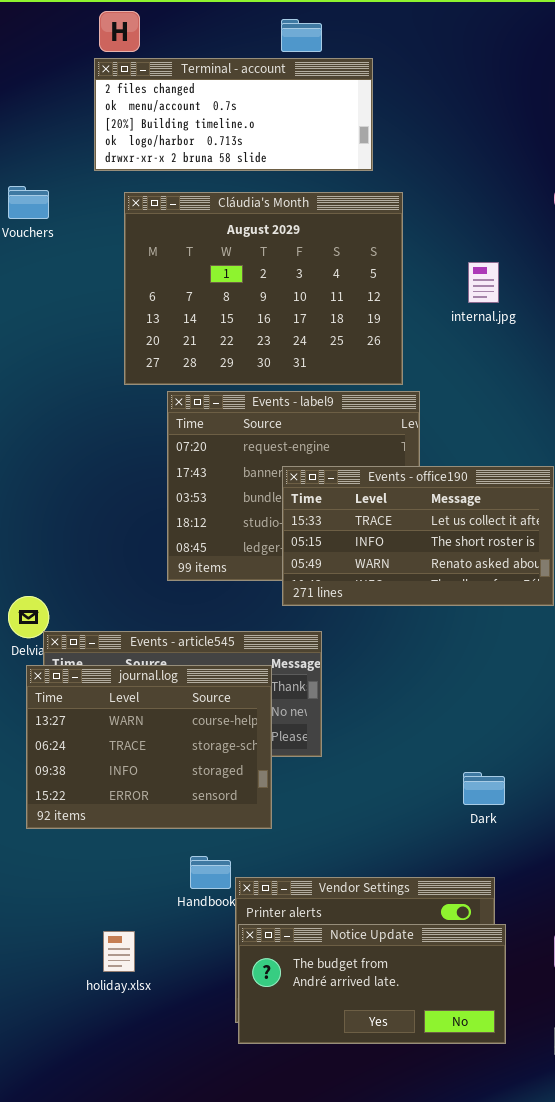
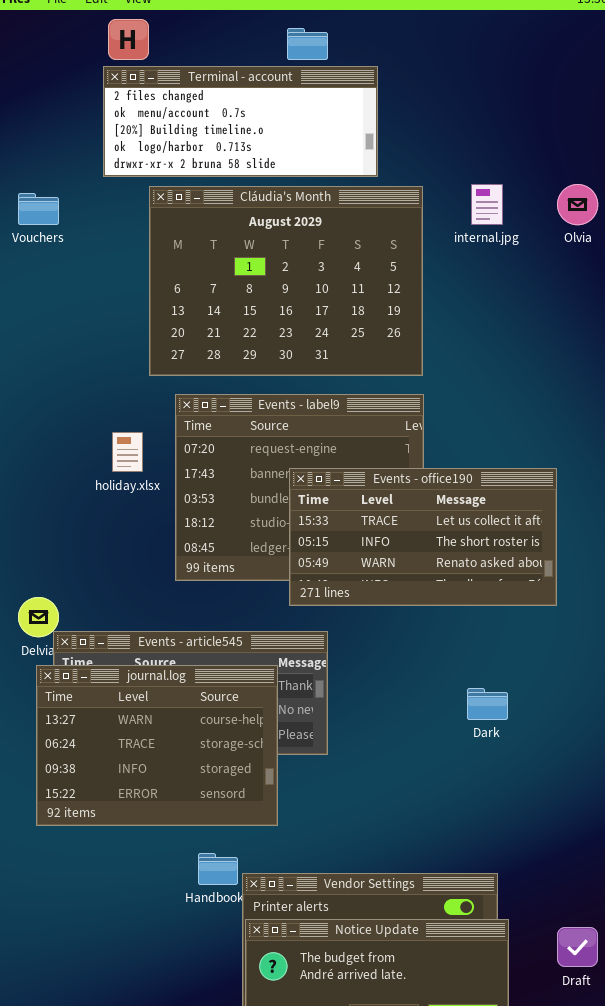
Cláudia's Month: [124,192,403,385] -> [149,186,423,376], moved
internal.jpg: [468,262,499,303] -> [471,184,503,225], moved
Dark: [463,772,505,805] -> [467,688,508,720], moved
holiday.xlsx: [103,931,135,972] -> [112,432,143,472], moved

